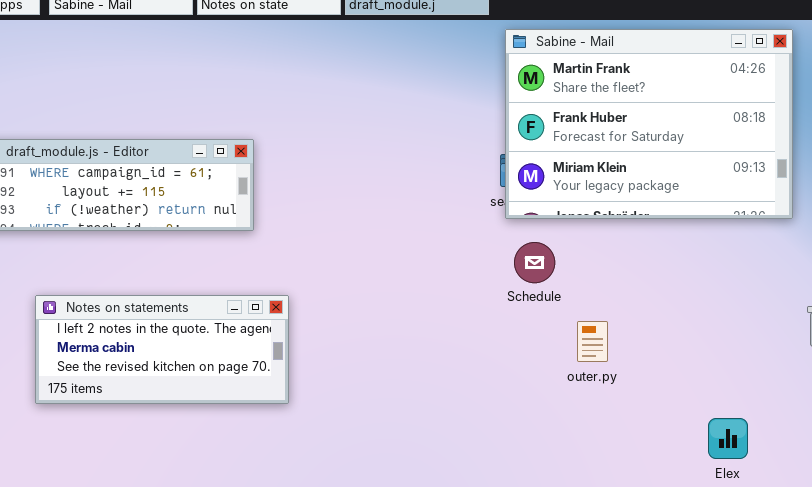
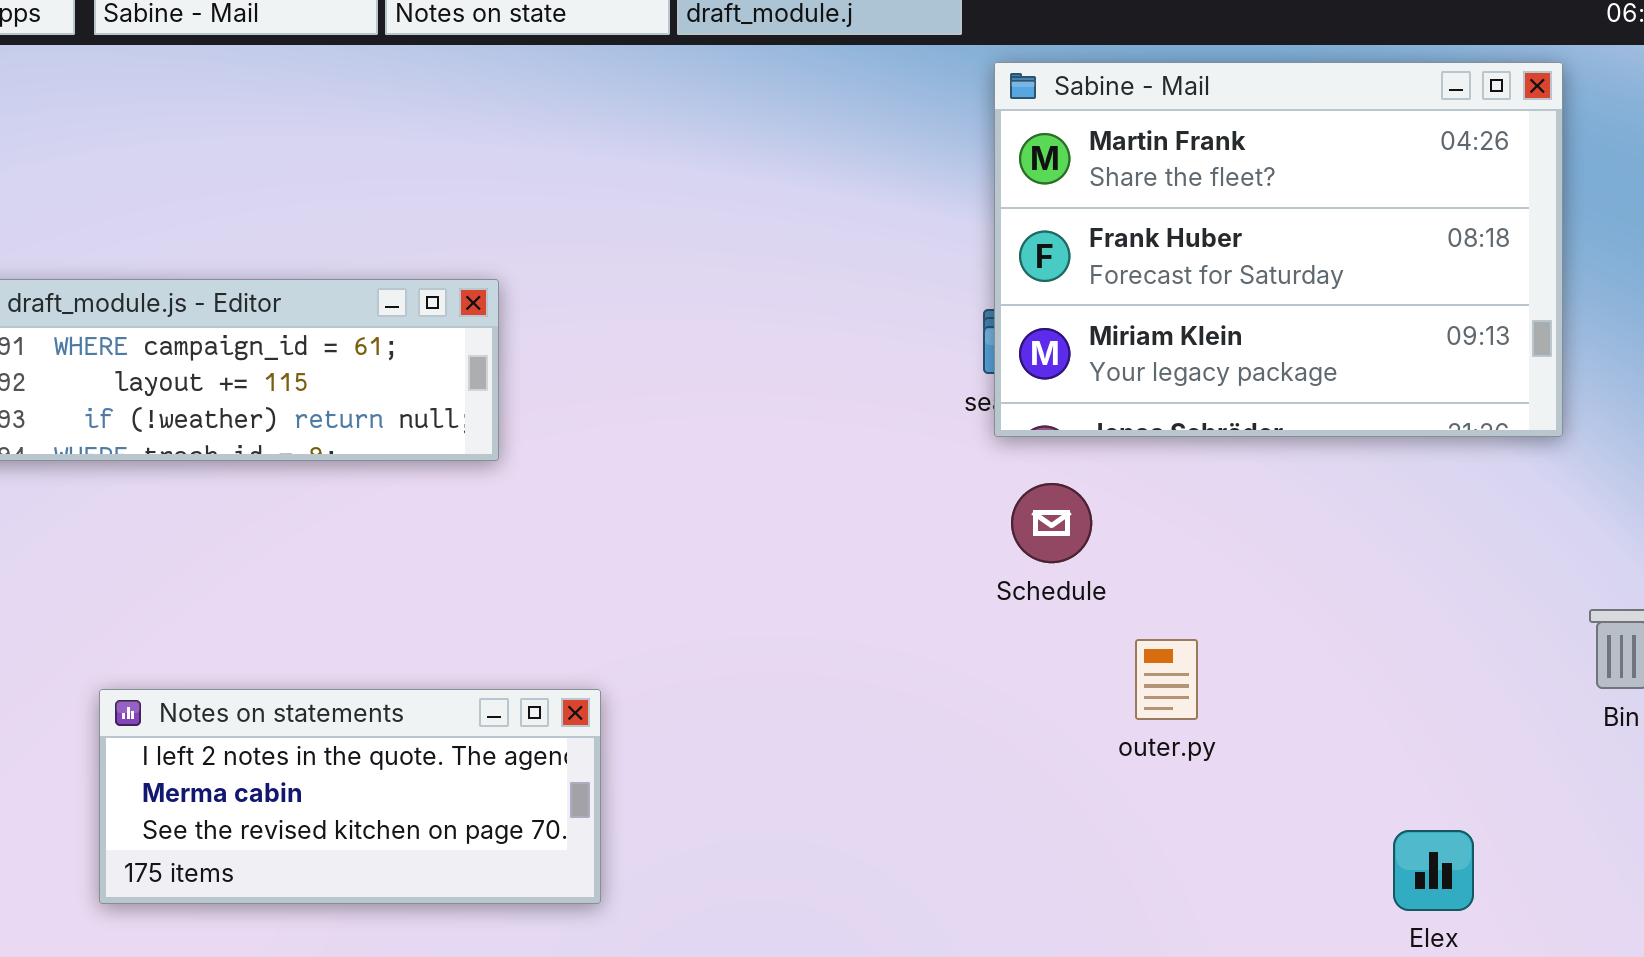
Notes on statements: [35,295,289,404] -> [99,689,601,904], moved

